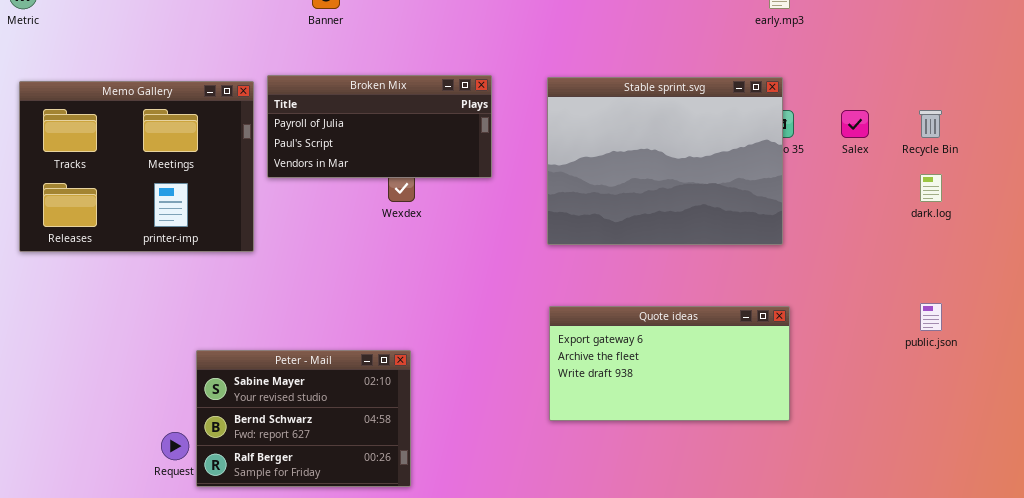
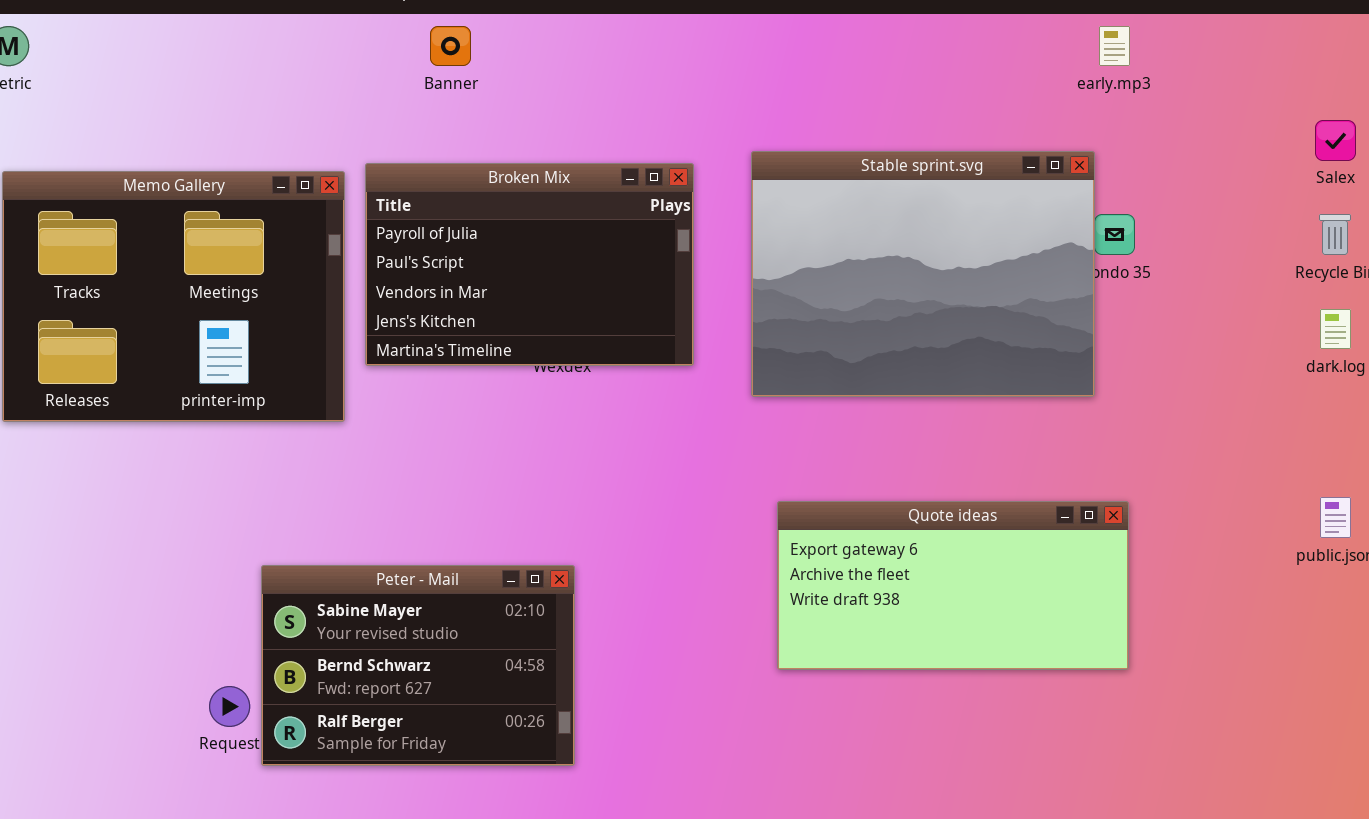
Broken Mix: [267,75,492,178] -> [365,163,694,366], resized
Stable sprint.svg: [547,77,783,245] -> [751,151,1095,397], moved
Salex: [841,110,869,138] -> [1315,120,1356,161], moved

